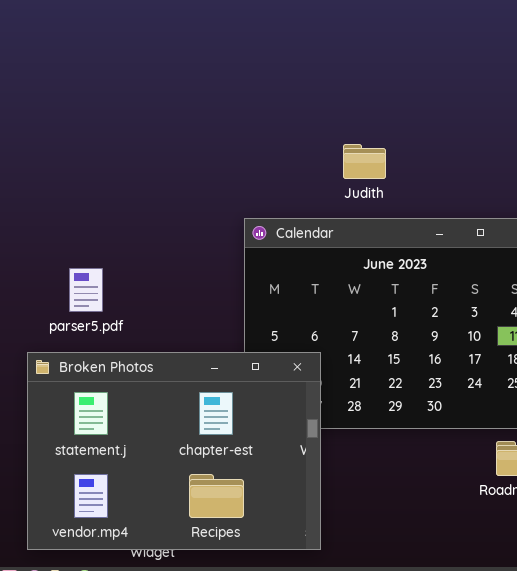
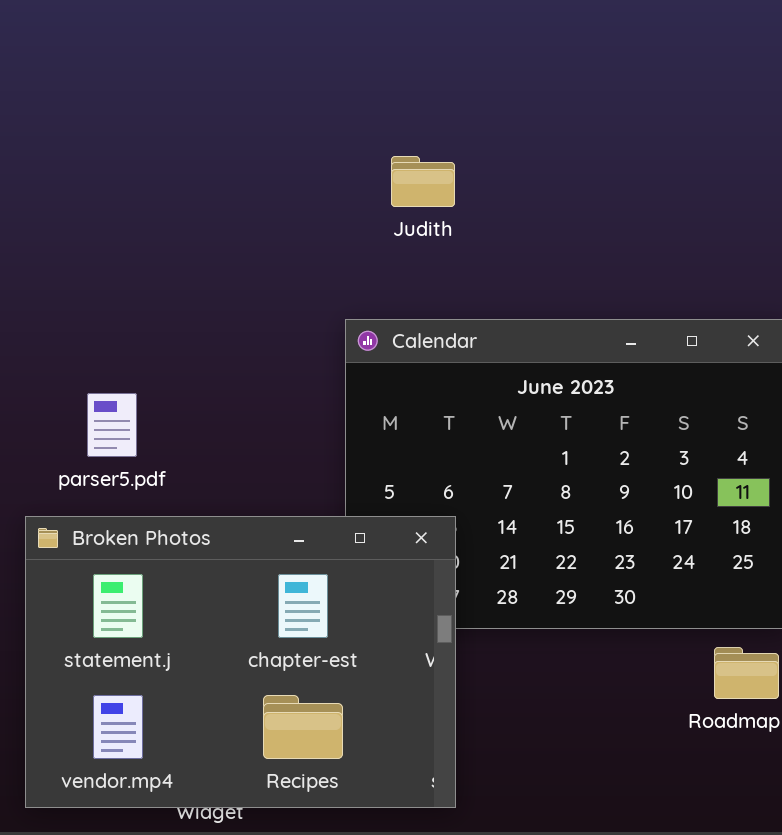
Judith: [343,144,386,179] -> [391,156,455,207], moved

